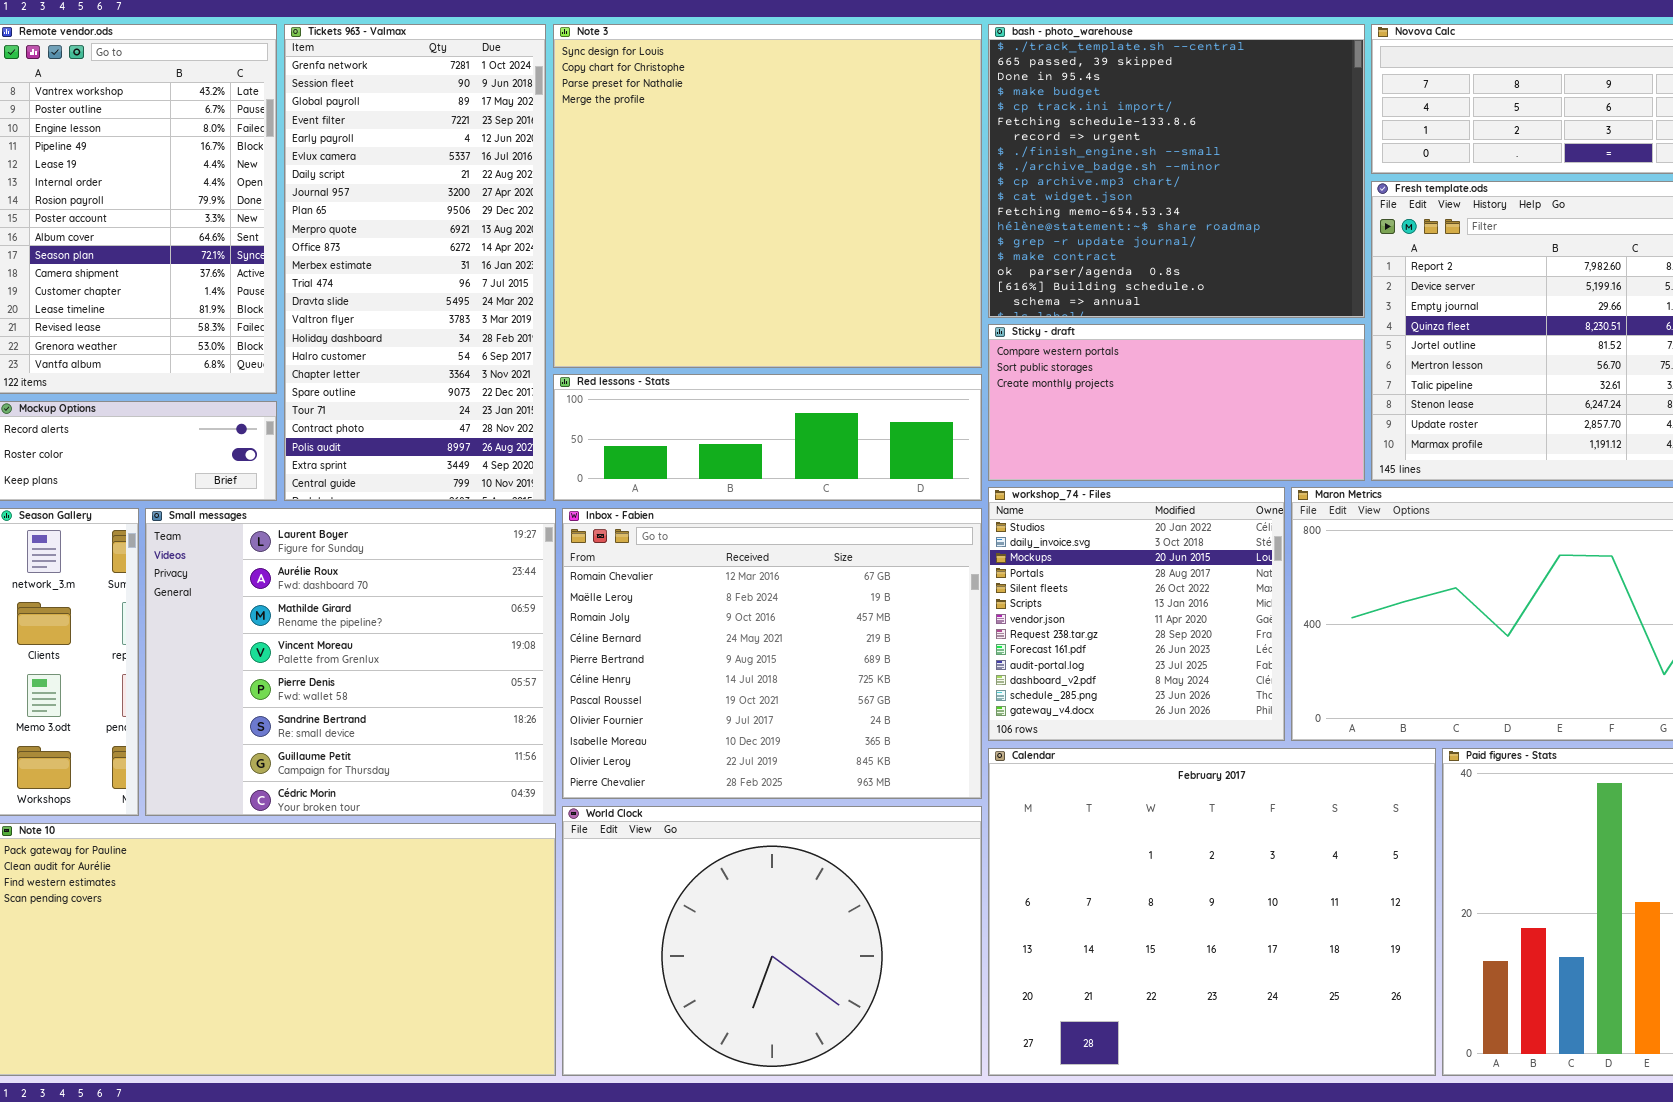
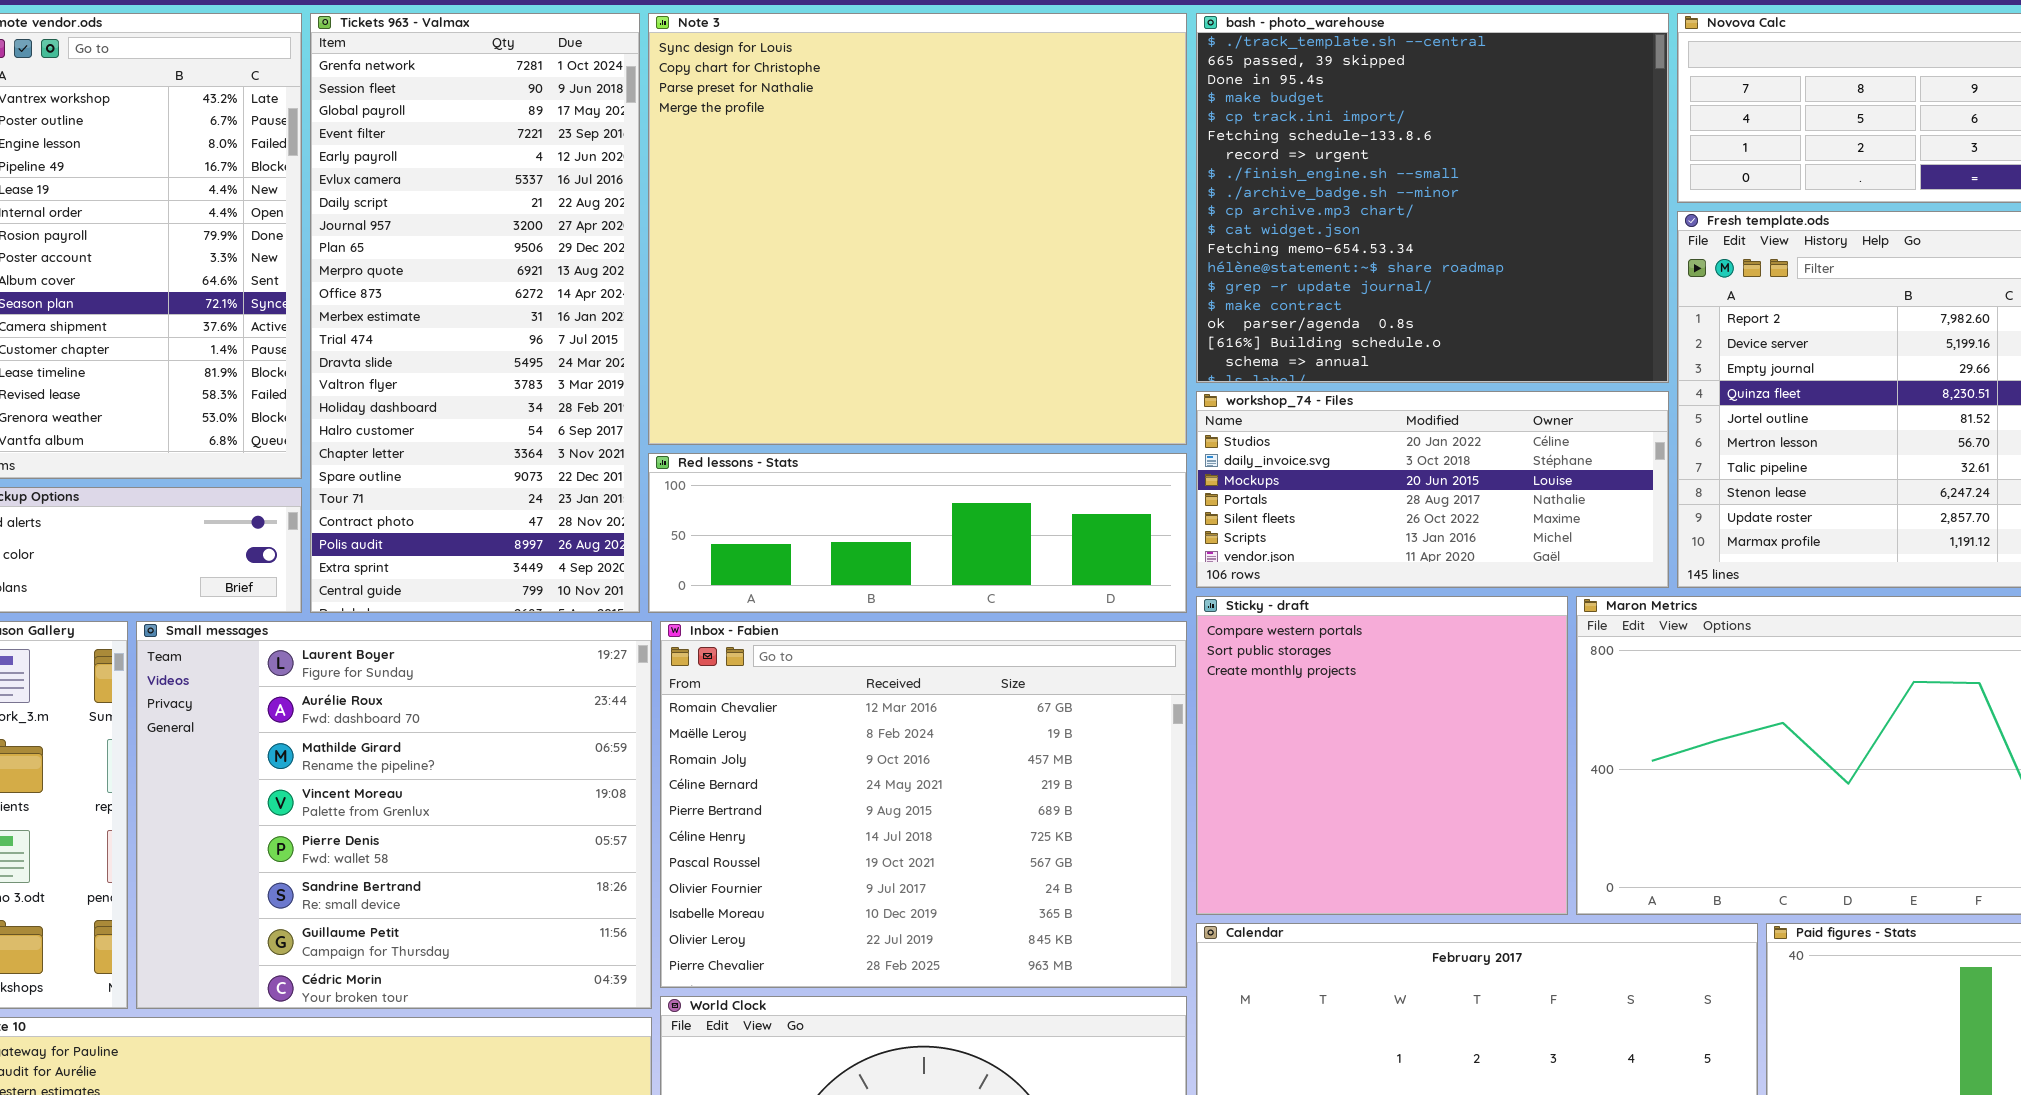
Sticky - draft: [988,324,1365,481] -> [1196,596,1568,915], moved, resized
workshop_74 - Files: [988,487,1285,741] -> [1196,391,1669,588], moved, resized

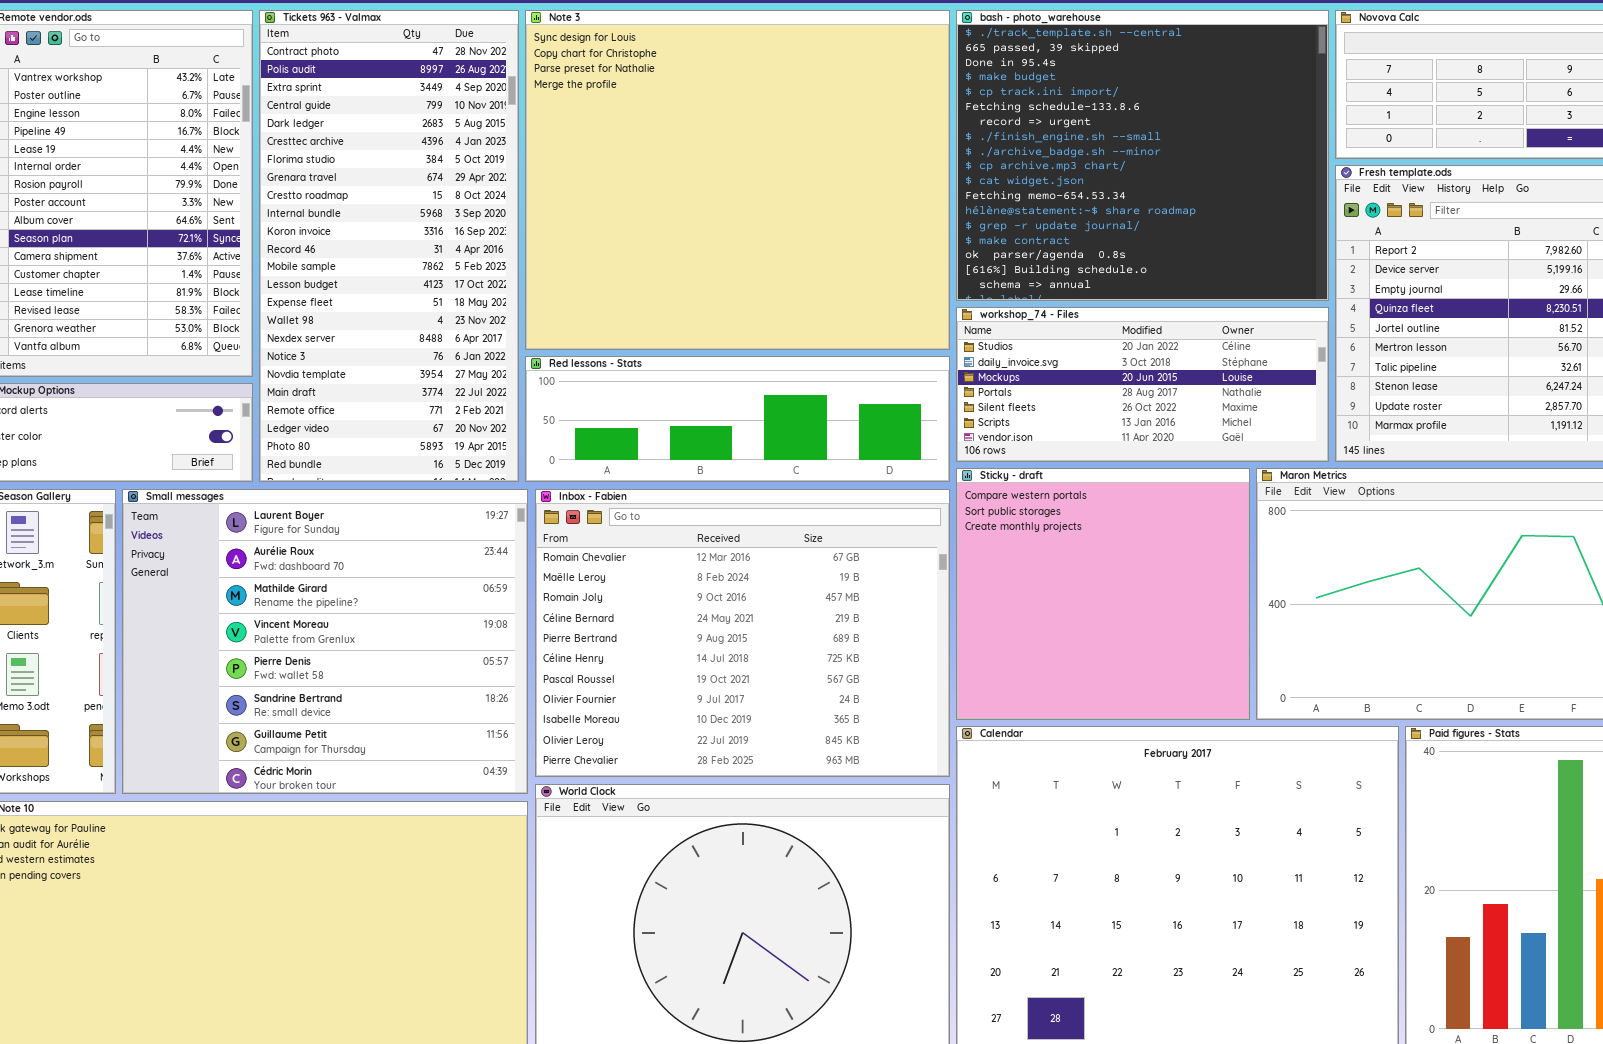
Tickets 963 - Valmax: [310,13,640,613] -> [259,10,519,482], scrolled down 20 rows

